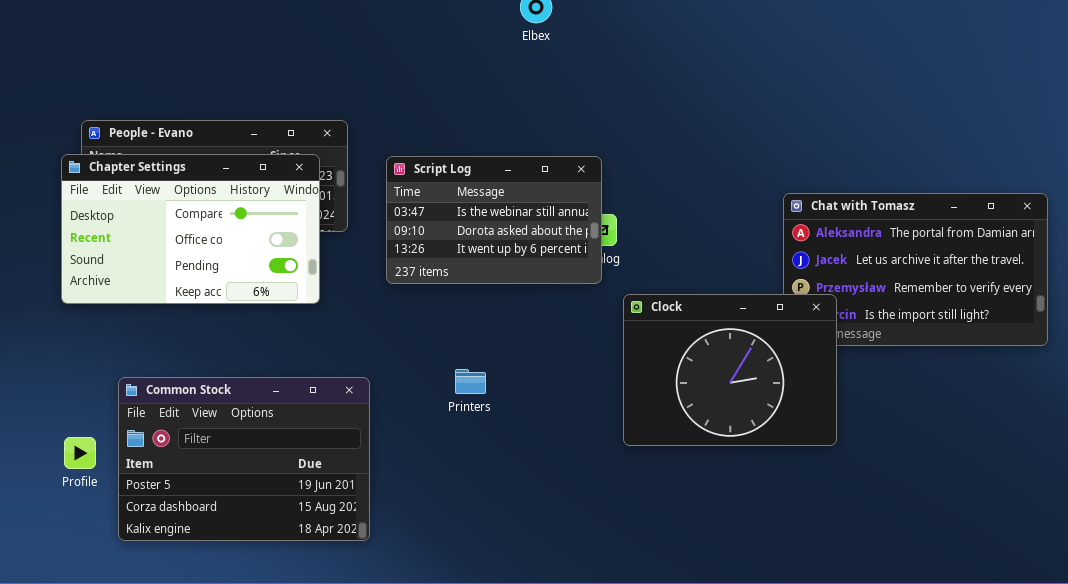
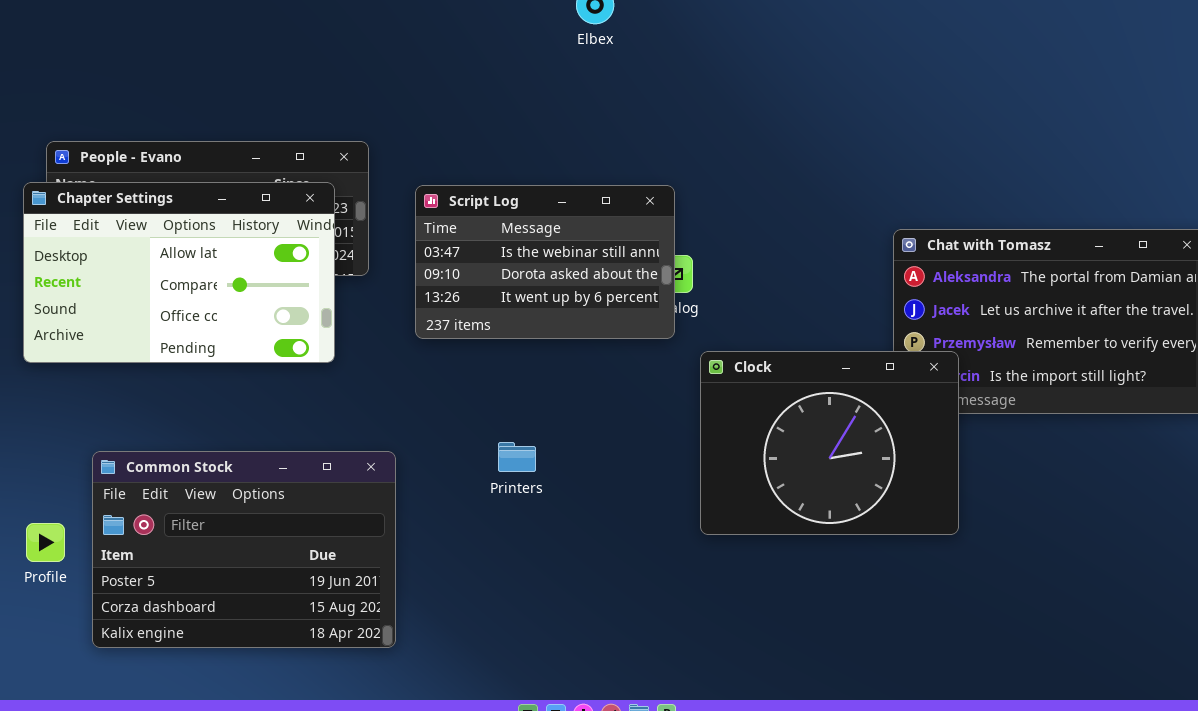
Chapter Settings: [61,154,320,304] -> [23,182,335,363], scrolled up 1 row

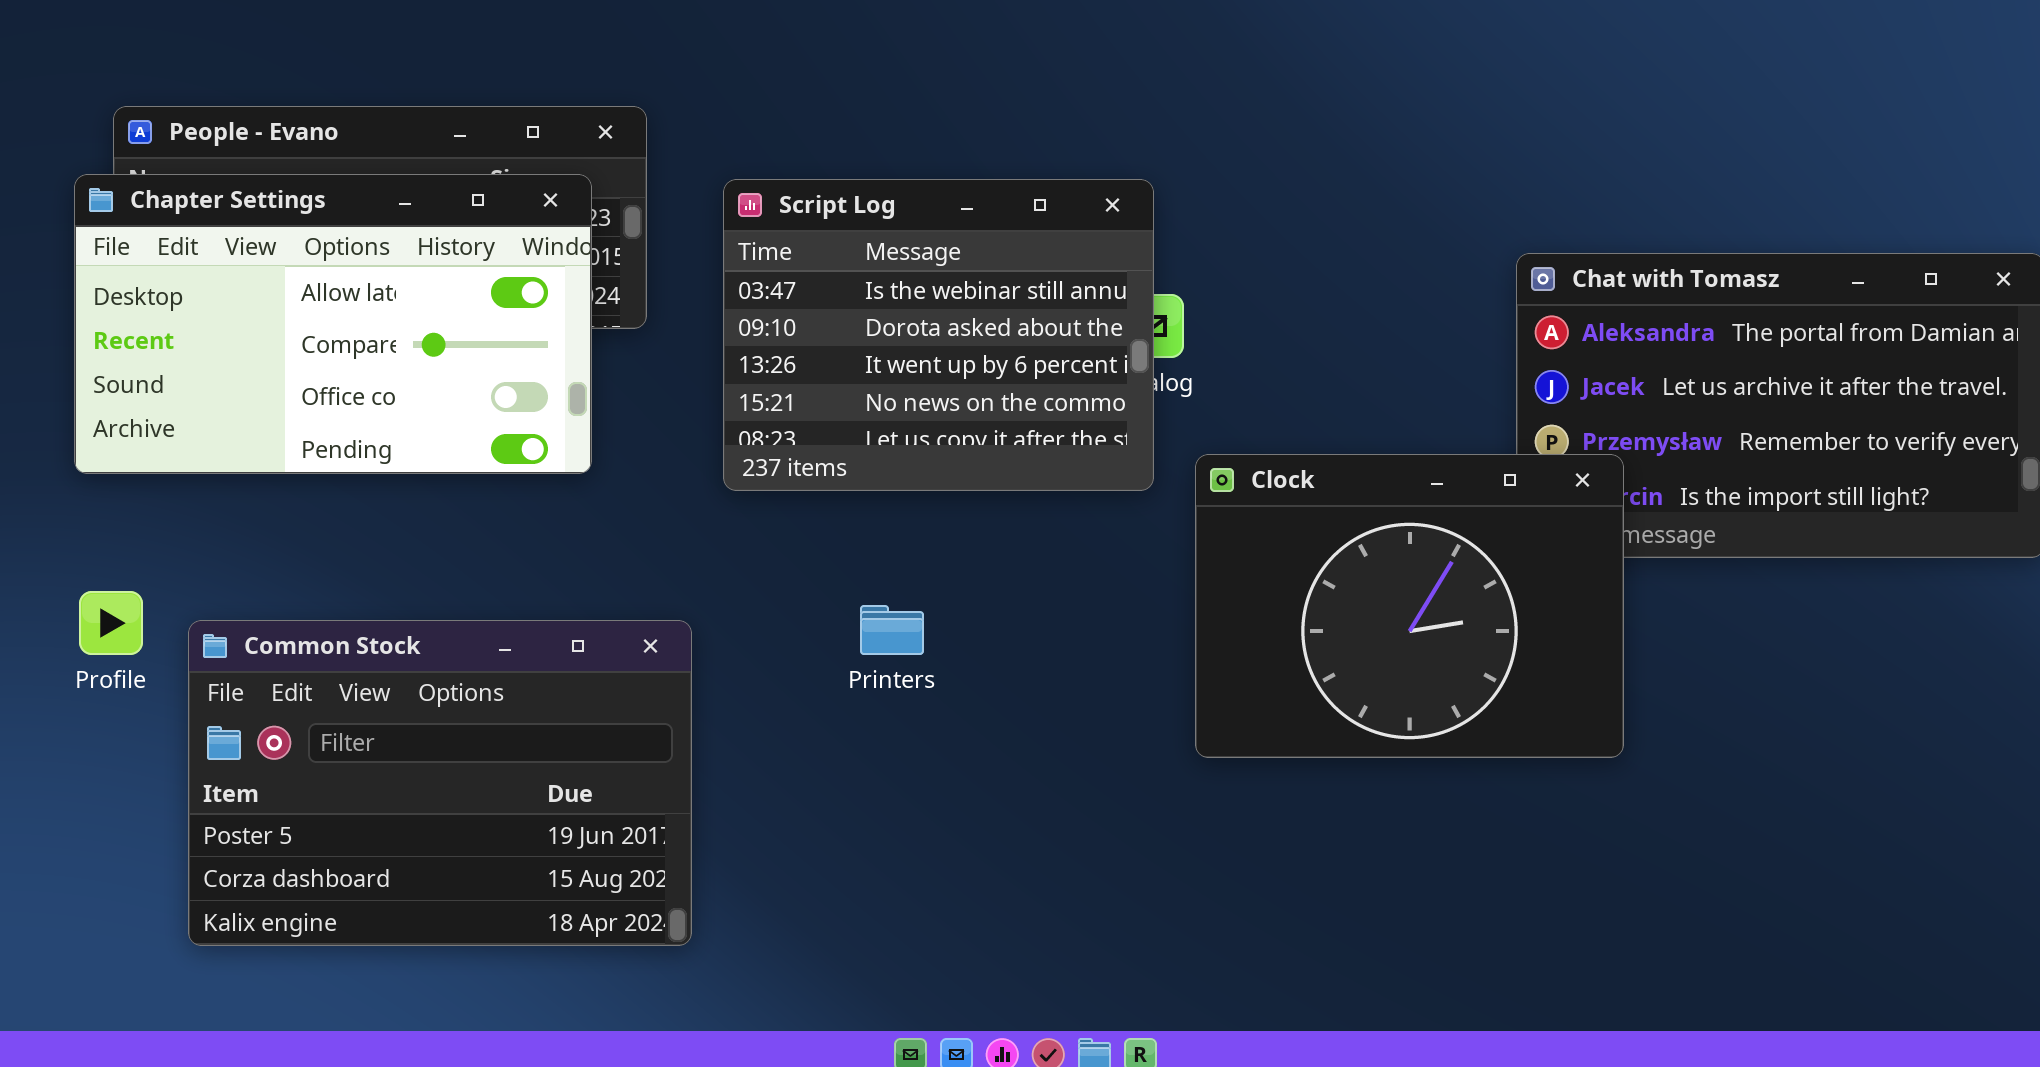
Script Log: [415,185,675,339] -> [723,179,1154,491], resized
Profile: [26,523,65,562] -> [79,591,143,655], moved

